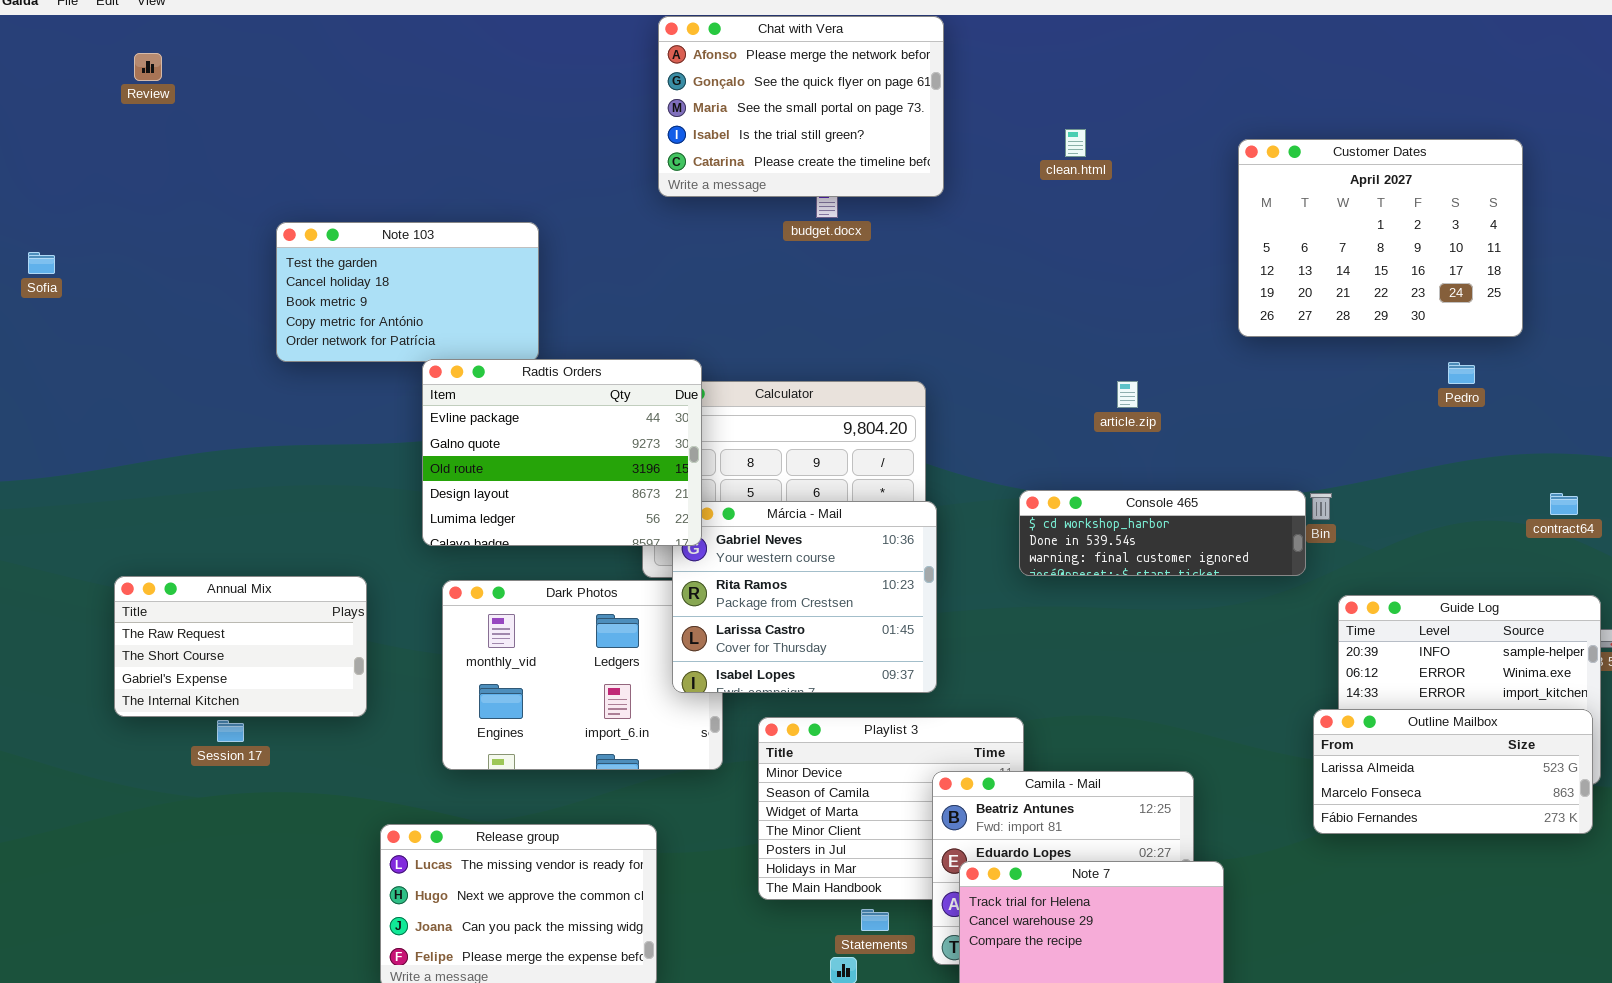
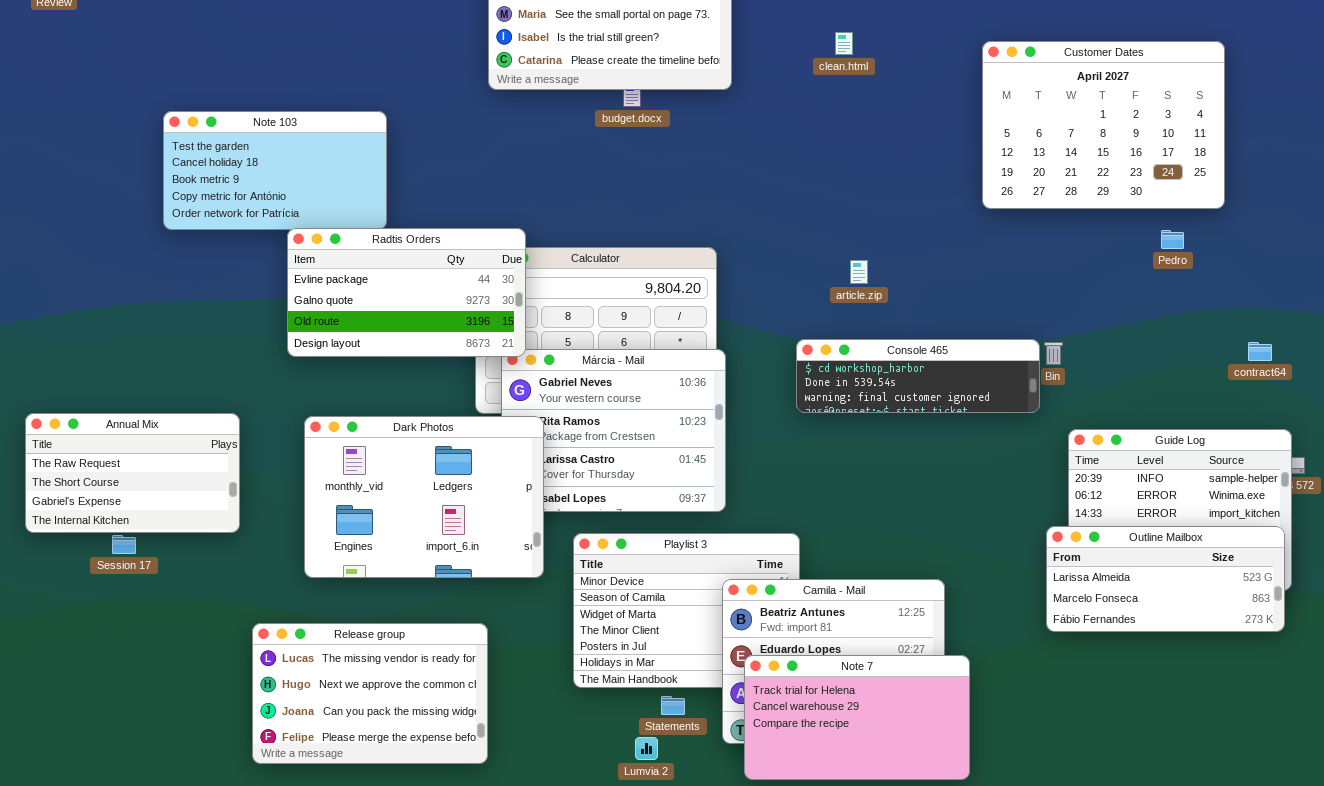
Radtis Orders: [422,359,702,546] -> [287,228,526,357], resized
article.zip: [1117,381,1138,408] -> [850,260,868,284], moved
Dark Photos: [442,580,723,770] -> [304,416,544,578], raised

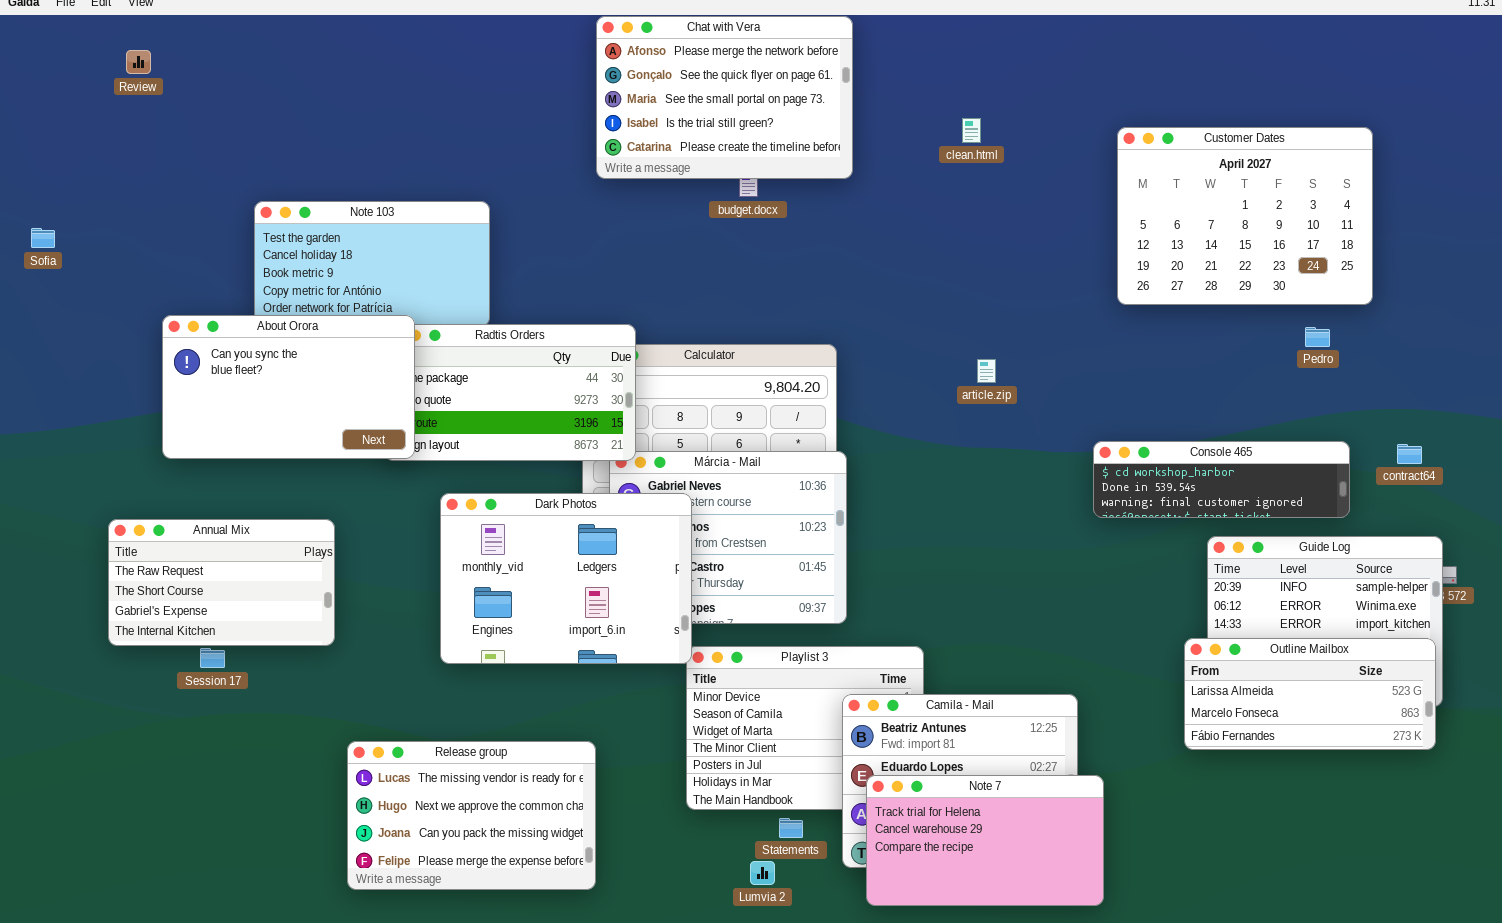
About Orora: none -> [162,315,415,459], opened
Console 465: [796,339,1040,413] -> [1093,441,1350,518], moved
Dark Photos: [304,416,544,578] -> [440,493,692,664], moved

